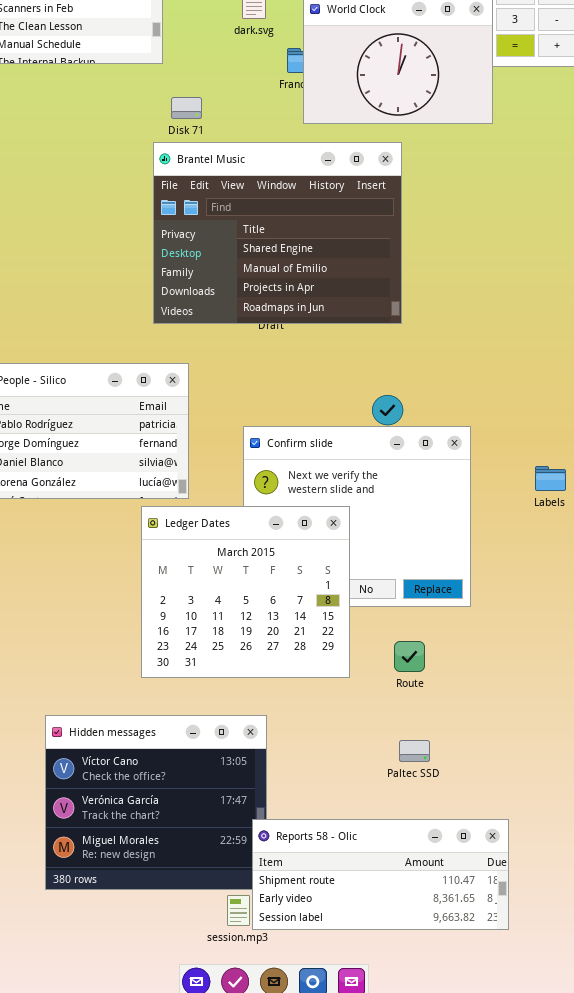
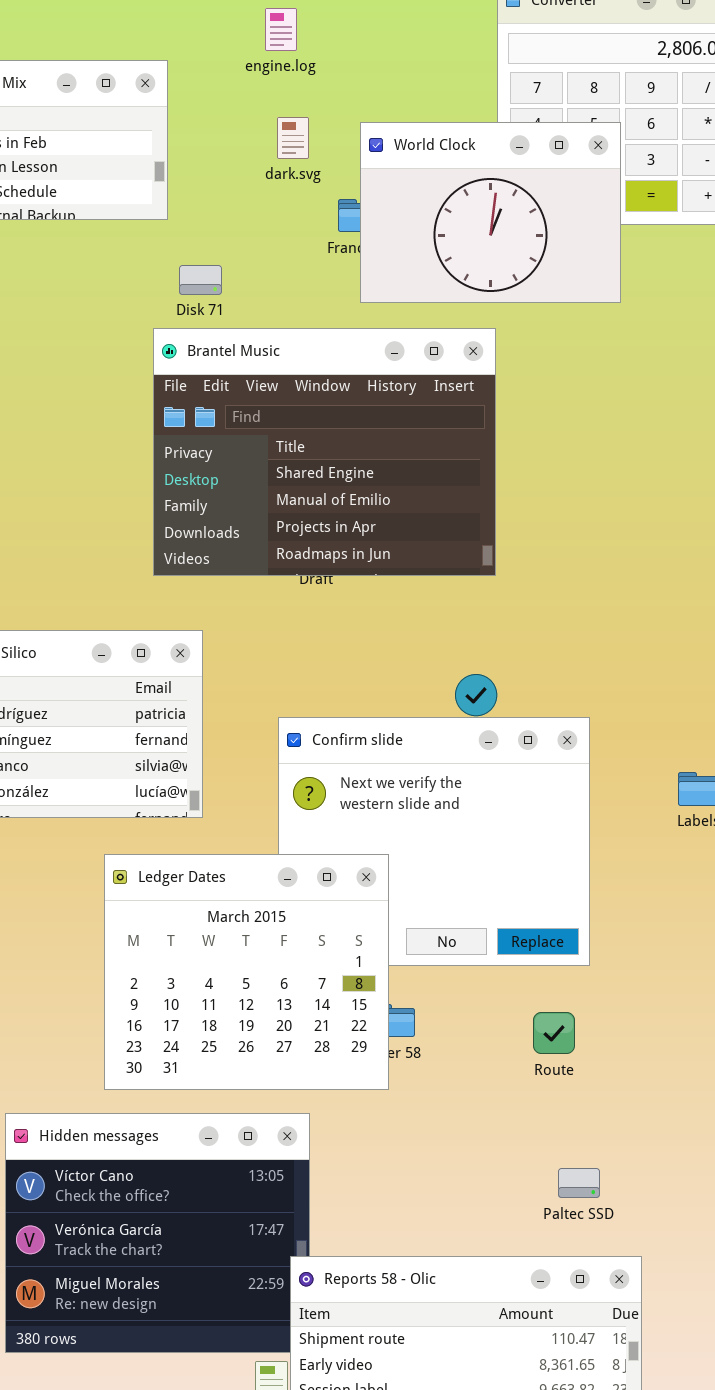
Ledger Dates: [141,506,350,678] -> [104,854,389,1090], moved
Route: [394,641,425,672] -> [533,1012,575,1054], moved
Paltec SSD: [399,740,430,762] -> [558,1168,600,1198], moved

